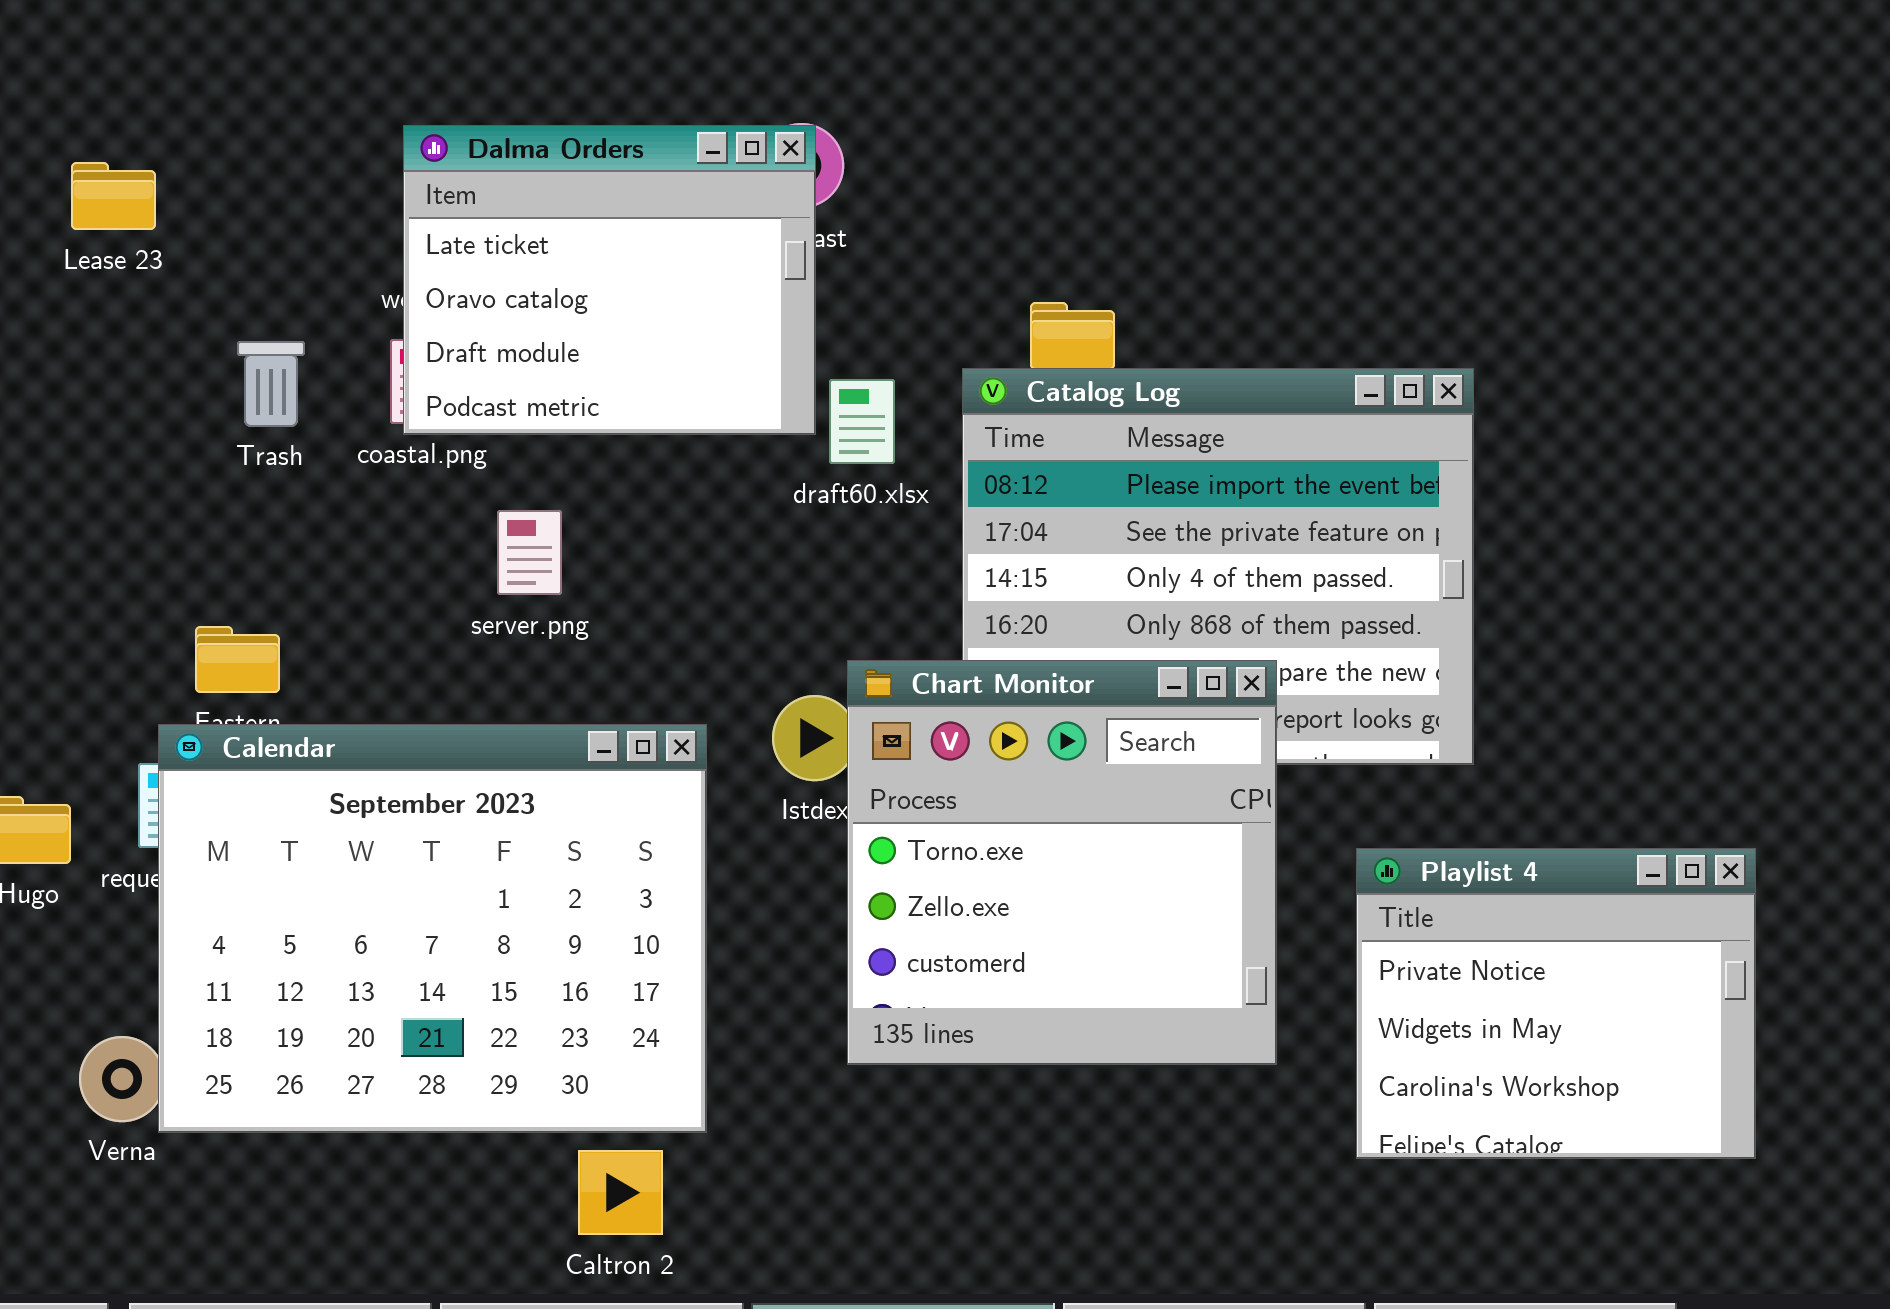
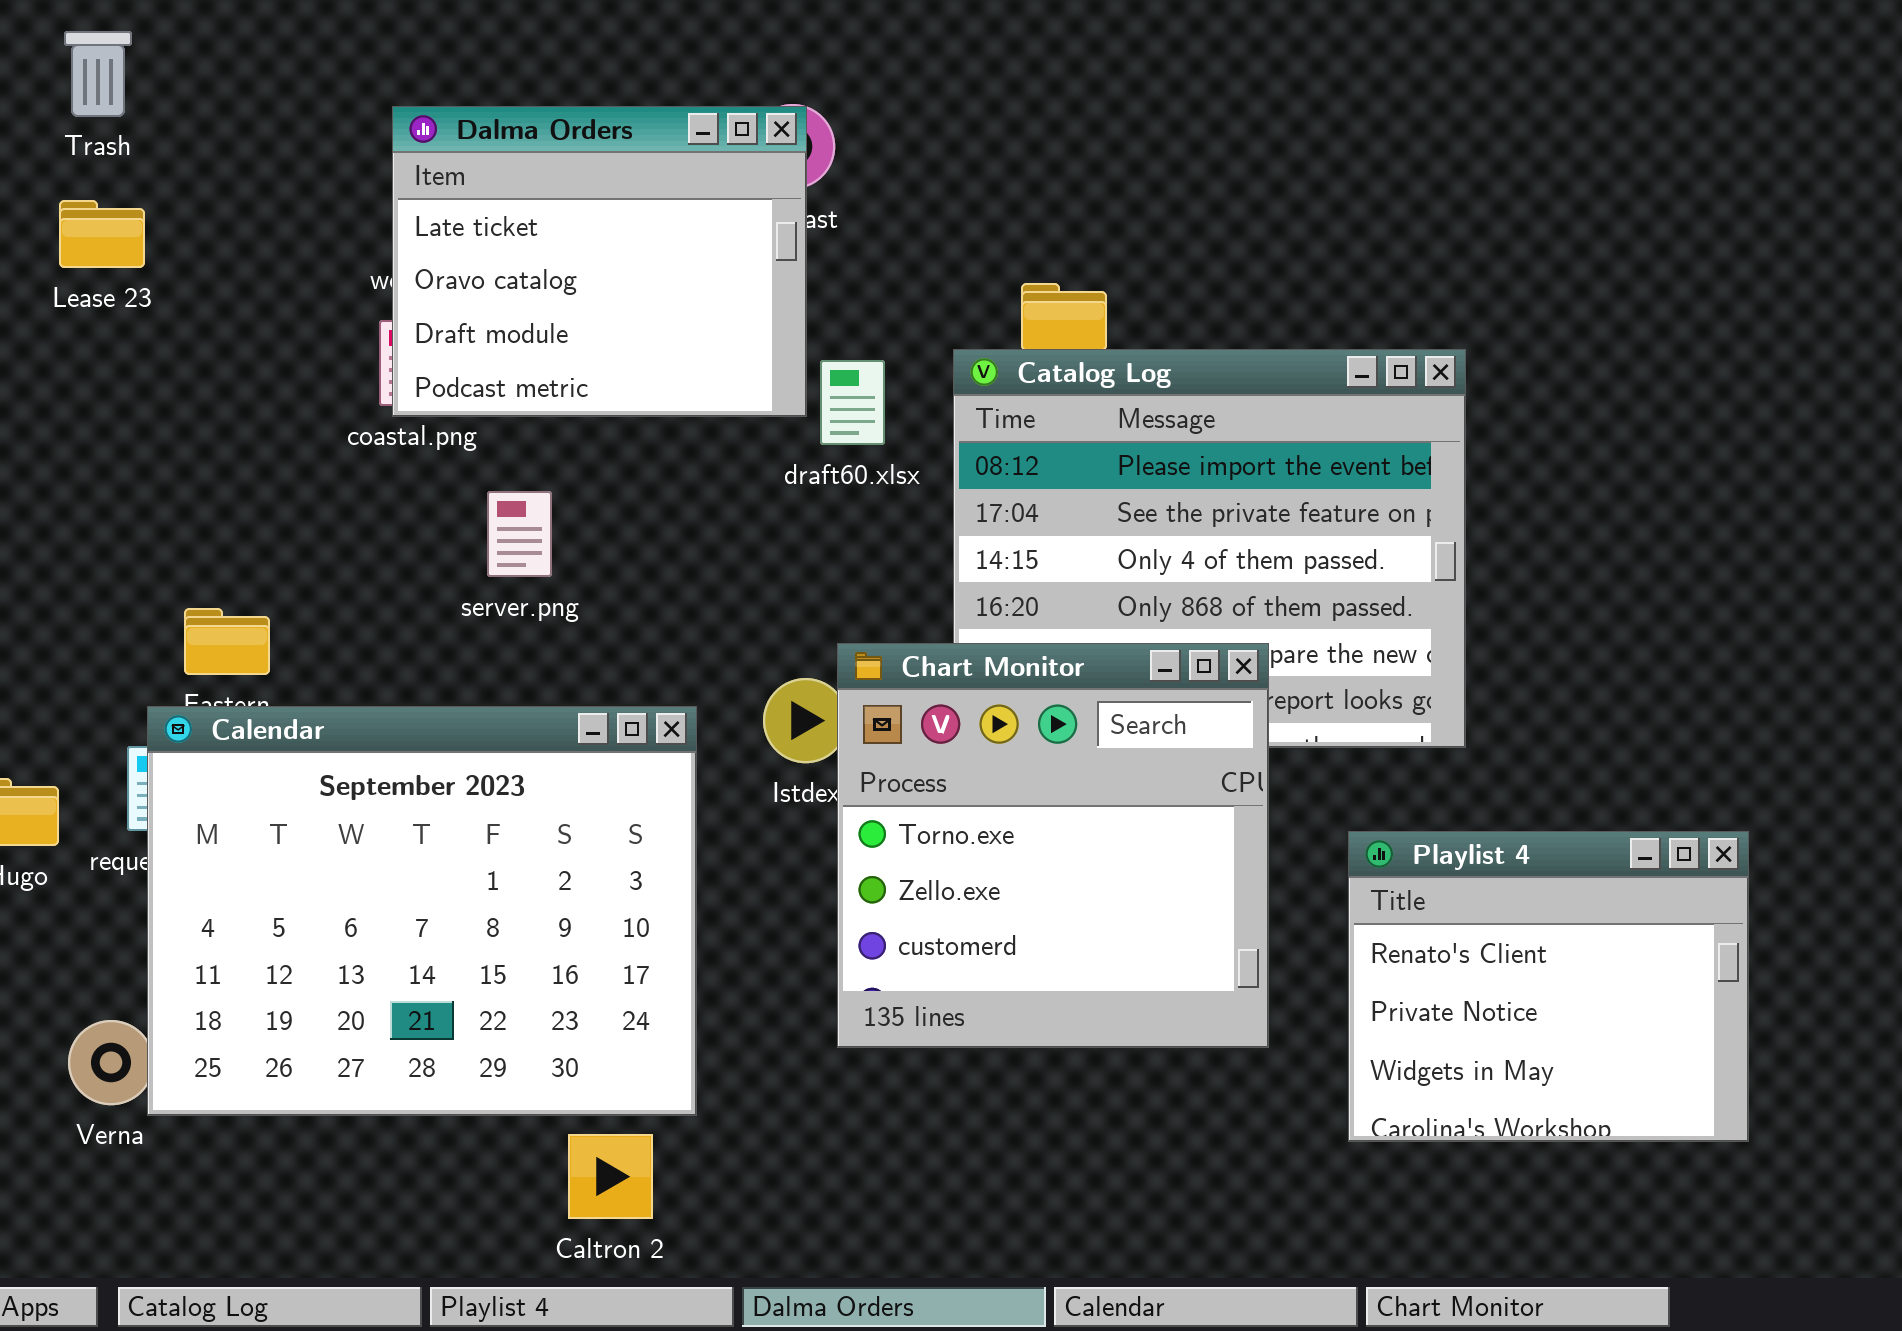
Lease 23: [71,162,156,230] -> [59,200,145,268], moved
Trash: [237,341,305,427] -> [64,31,132,117], moved
Playlist 4: [1356,848,1756,1159] -> [1348,831,1749,1142], scrolled up 1 row

